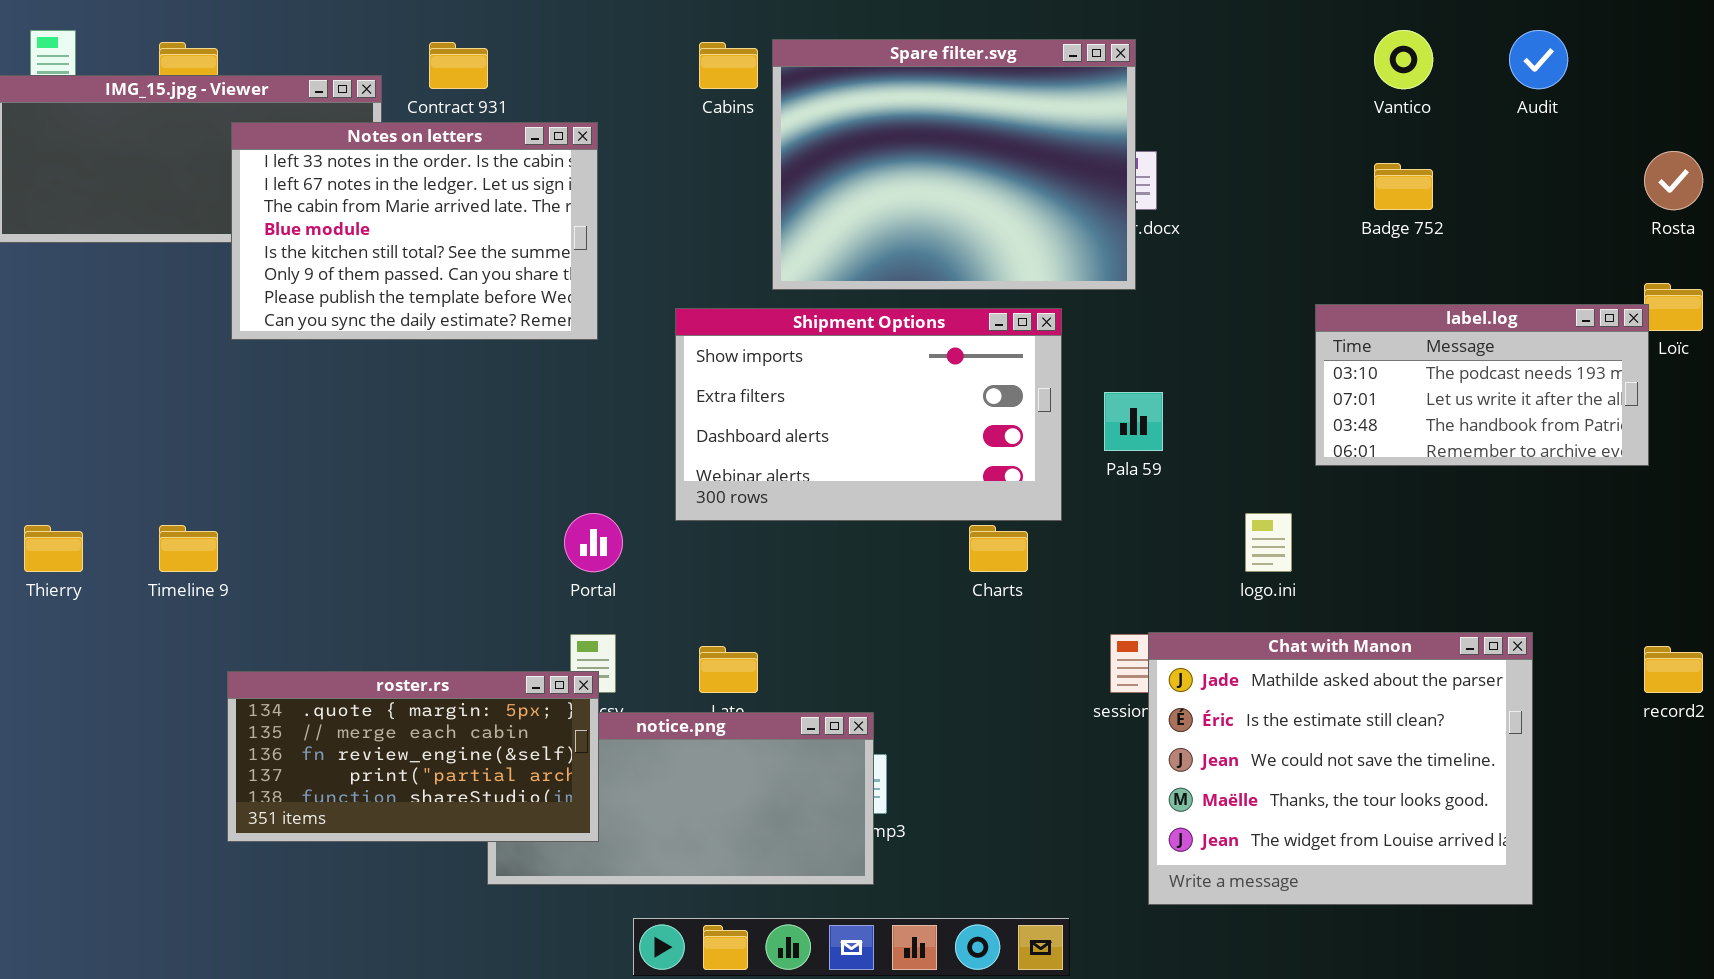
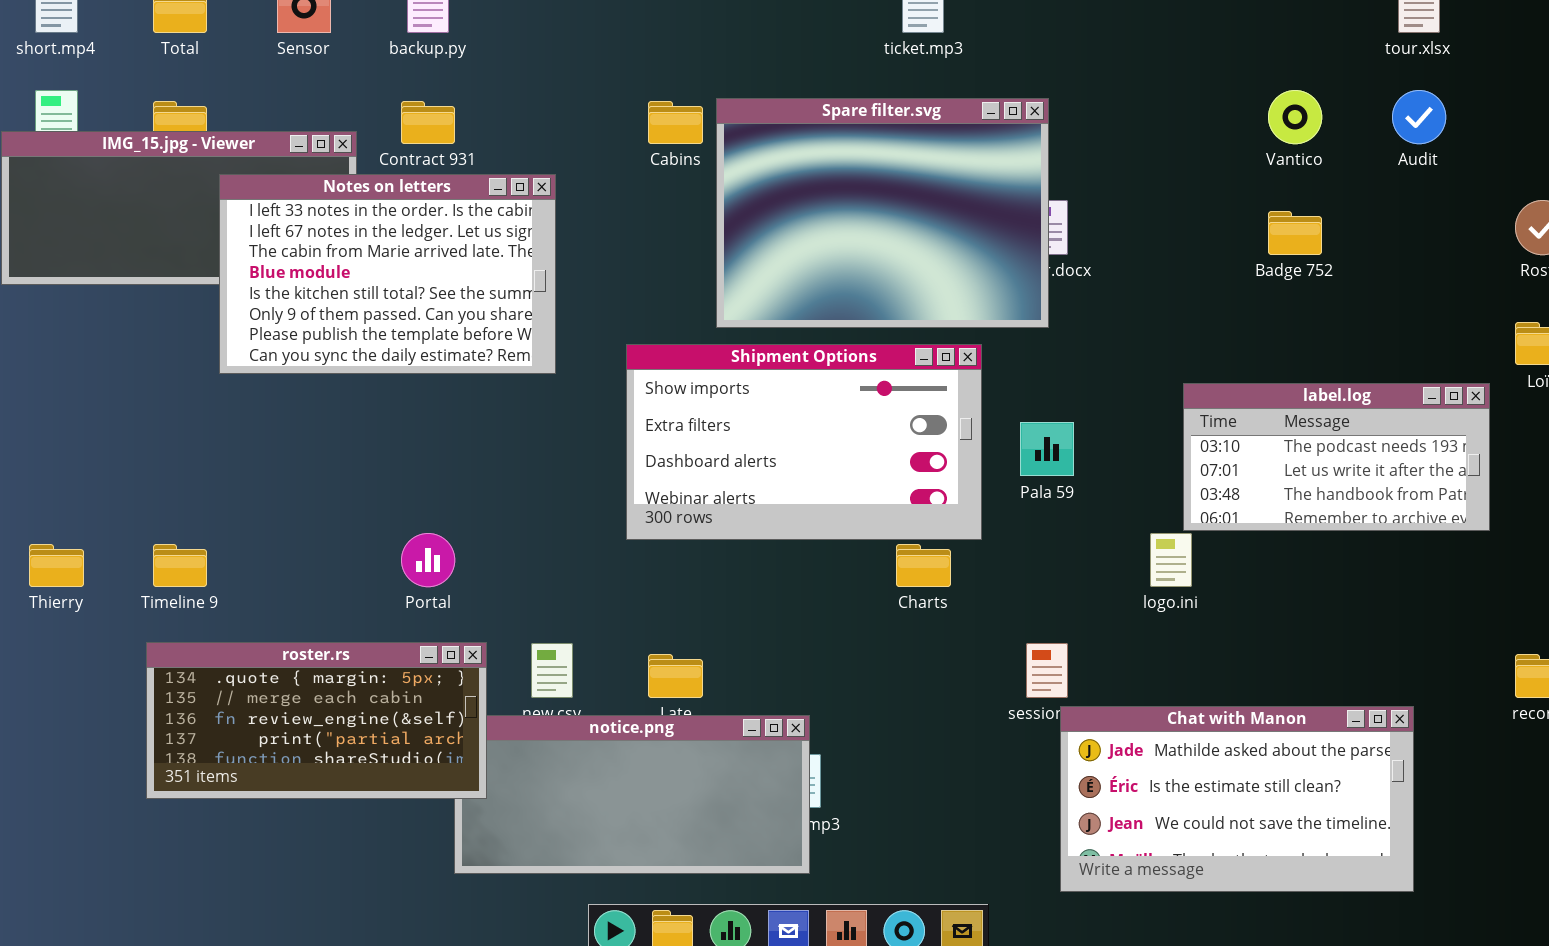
label.log: [1315,304,1649,466] -> [1183,383,1490,531], moved
Portal: [564,513,623,572] -> [401,533,455,587], moved
Chat with Manon: [1148,632,1533,905] -> [1060,706,1414,892], resized
roster.rs: [227,671,599,842] -> [146,642,487,799], moved

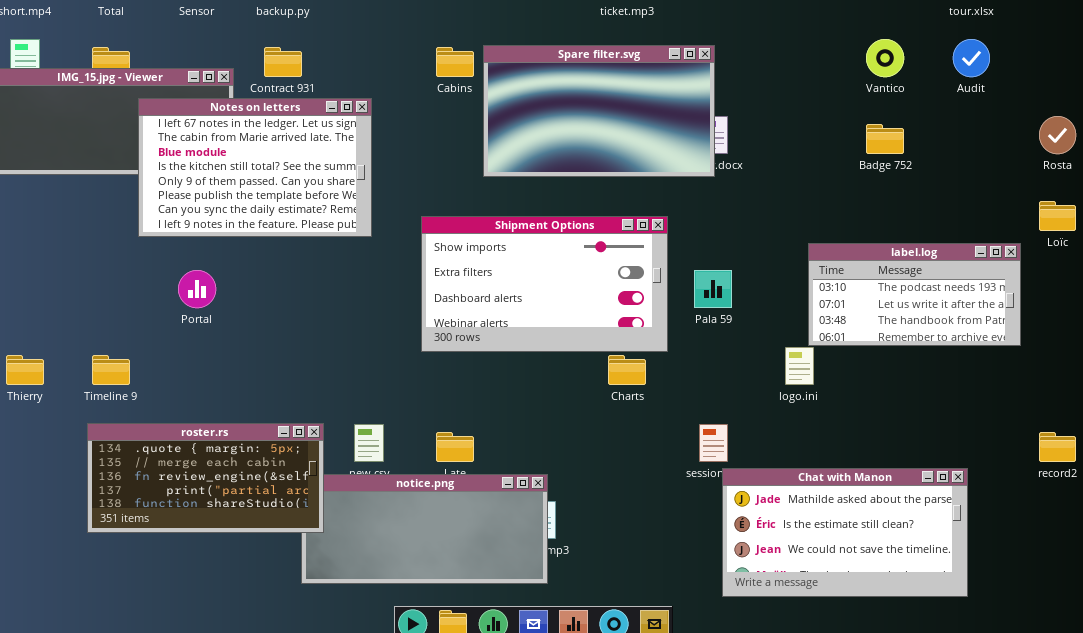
Spare filter.svg: [716,98,1049,328] -> [483,45,715,177], resized
Notes on letters: [219,174,556,374] -> [138,98,372,237], scrolled down 1 row
Portal: [401,533,455,587] -> [178,270,216,308], moved

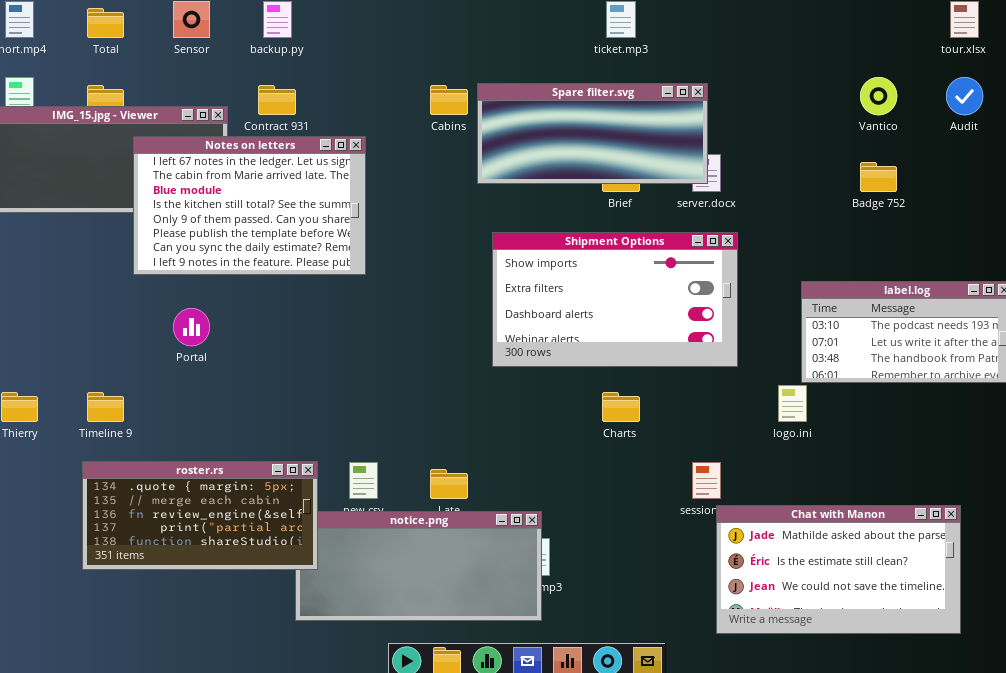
Spare filter.svg: [483,45,715,177] -> [477,83,708,184], resized
Shipment Options: [421,216,668,352] -> [492,232,738,367], moved

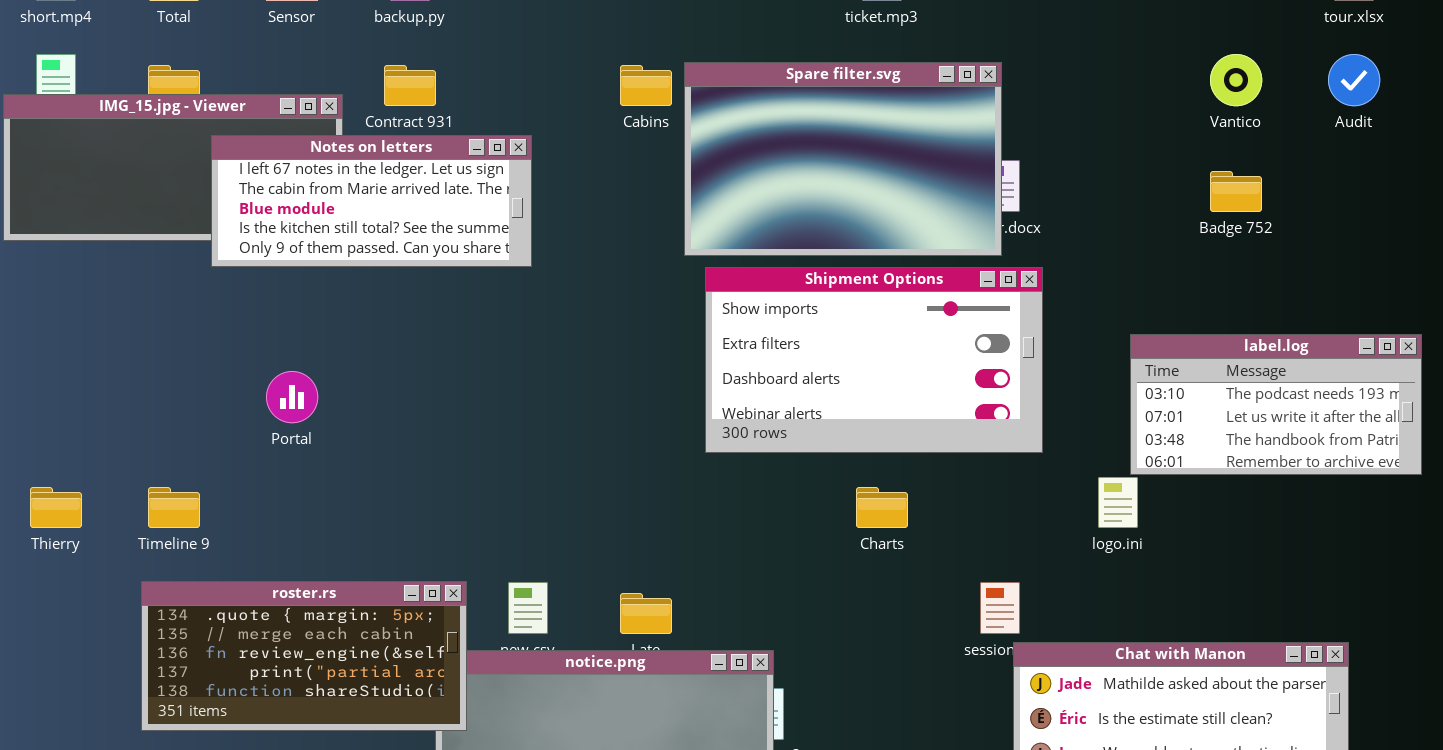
Spare filter.svg: [477,83,708,184] -> [684,62,1002,256], resized
Notes on letters: [133,136,366,275] -> [211,135,532,267], resized

